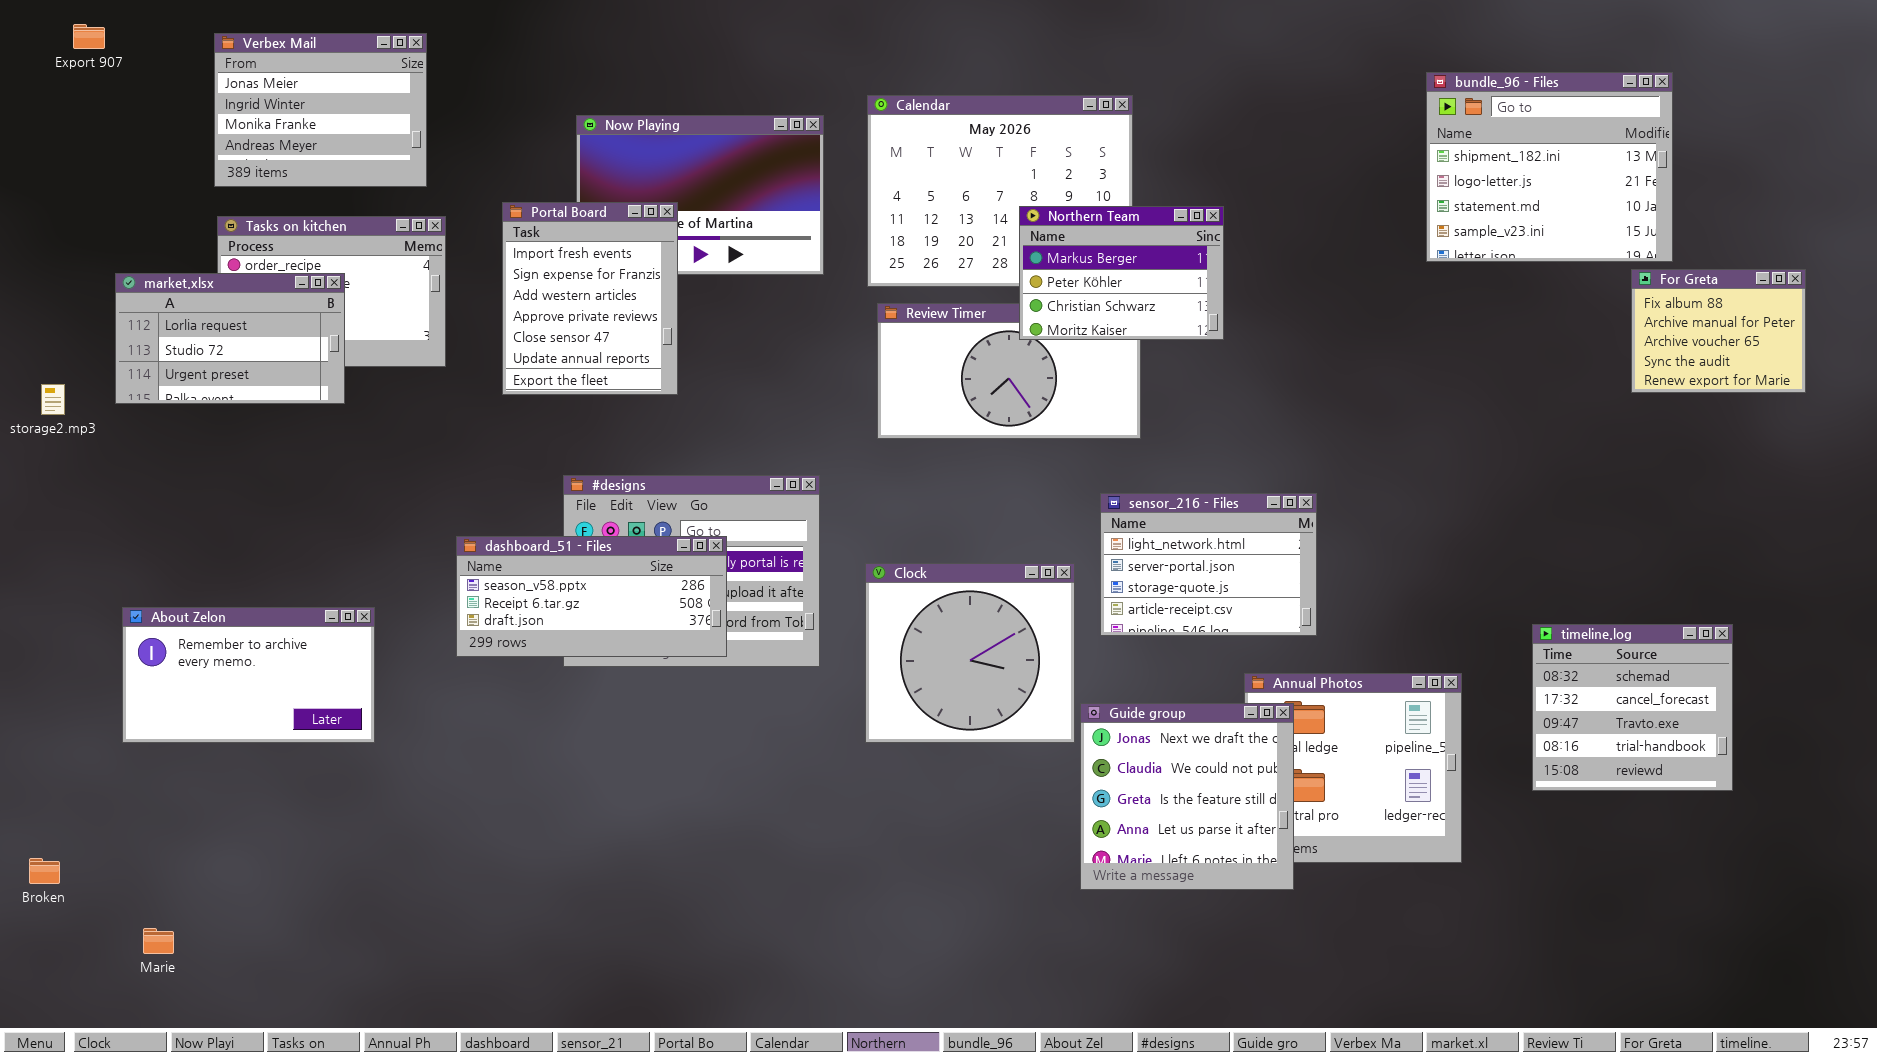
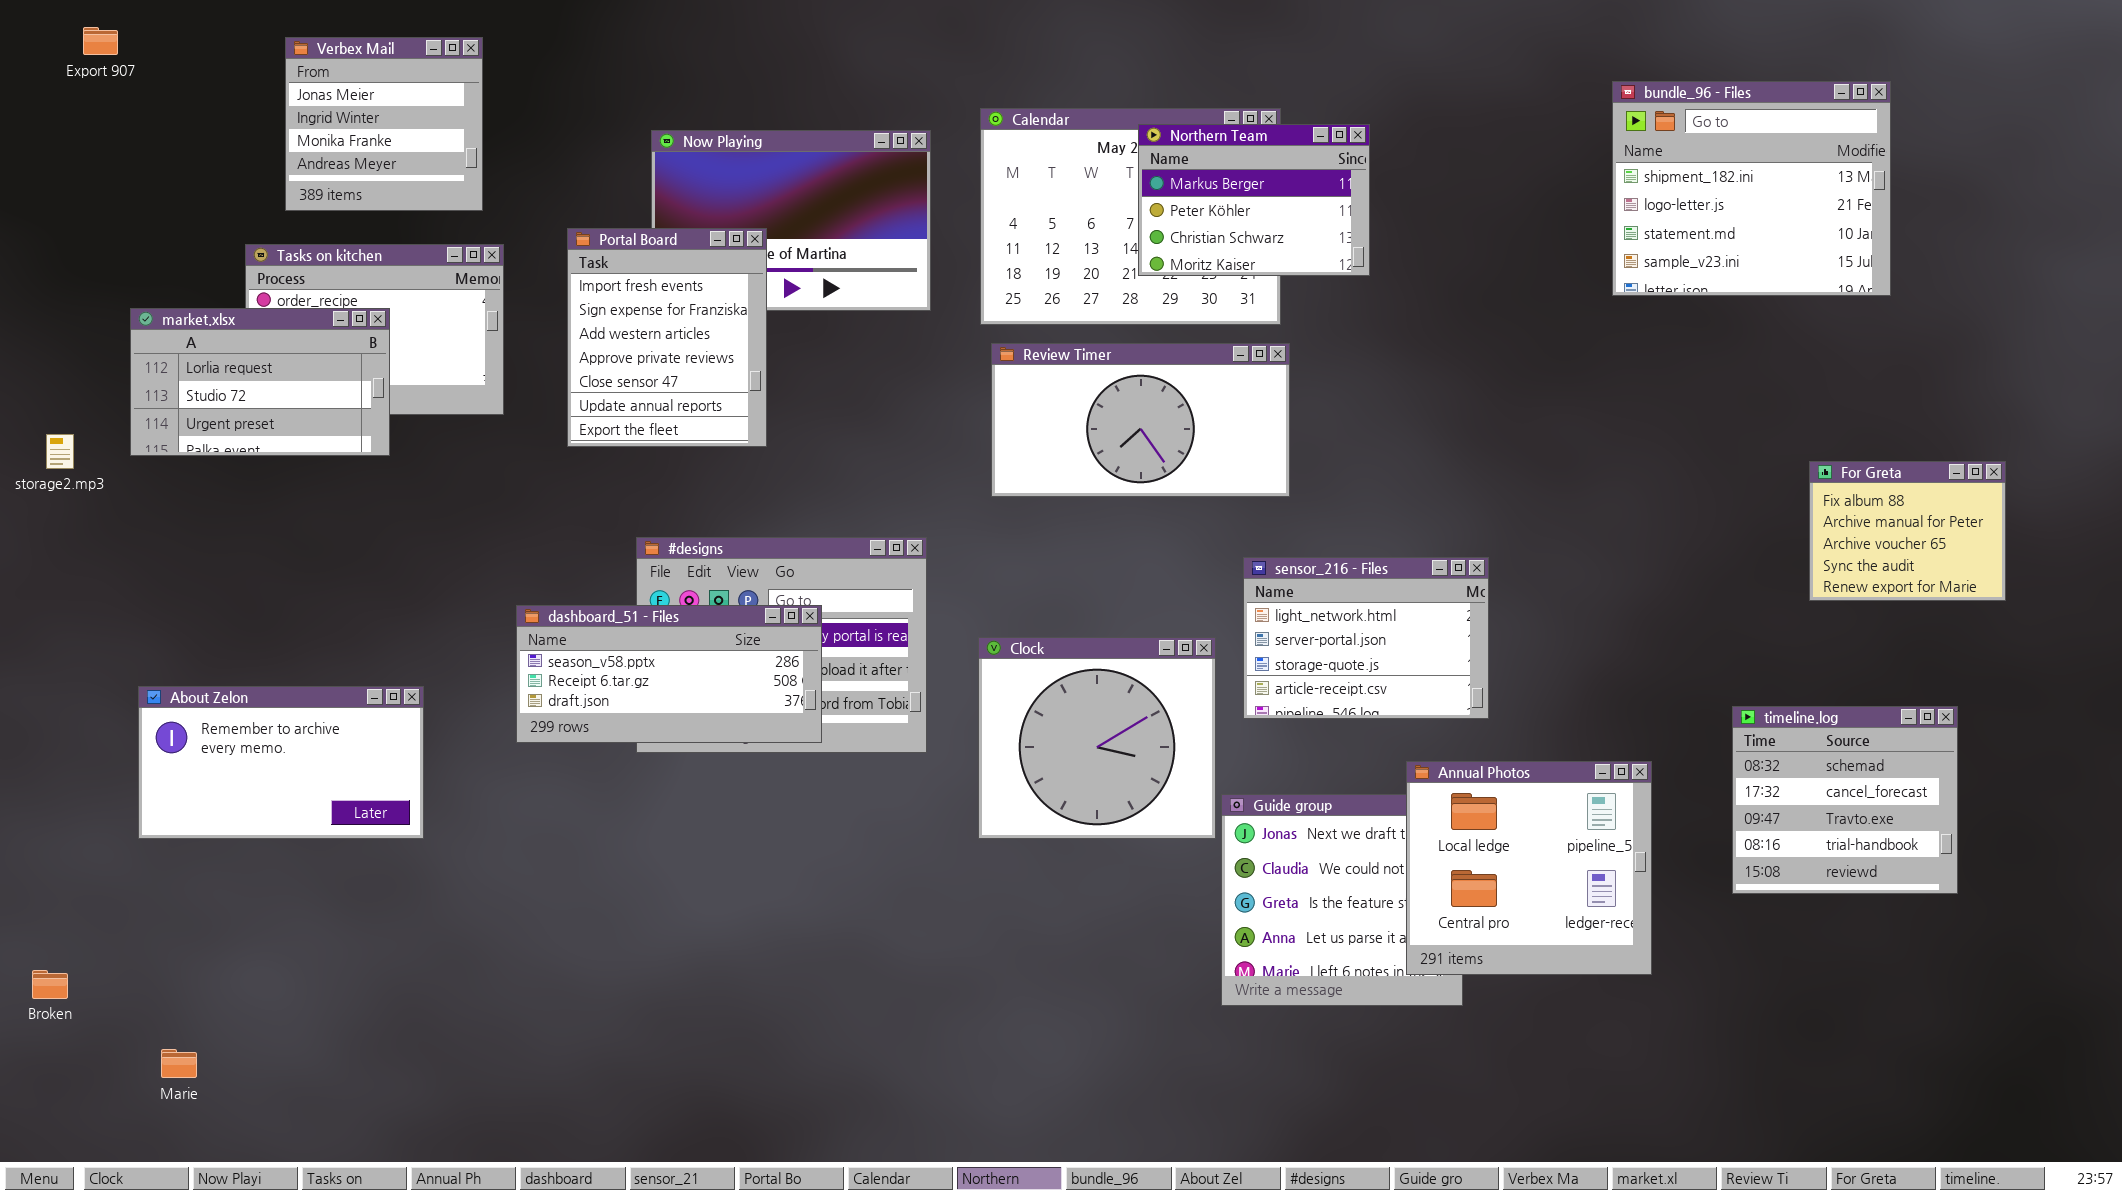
Verbex Mail: [214,33,427,187] -> [285,37,483,211], resized
Northern Team: [1019,206,1224,340] -> [1138,124,1370,276], moved
For Greta: [1631,269,1806,393] -> [1809,461,2006,601], moved
Annual Photos: [1244,673,1462,863] -> [1406,761,1652,975], raised

